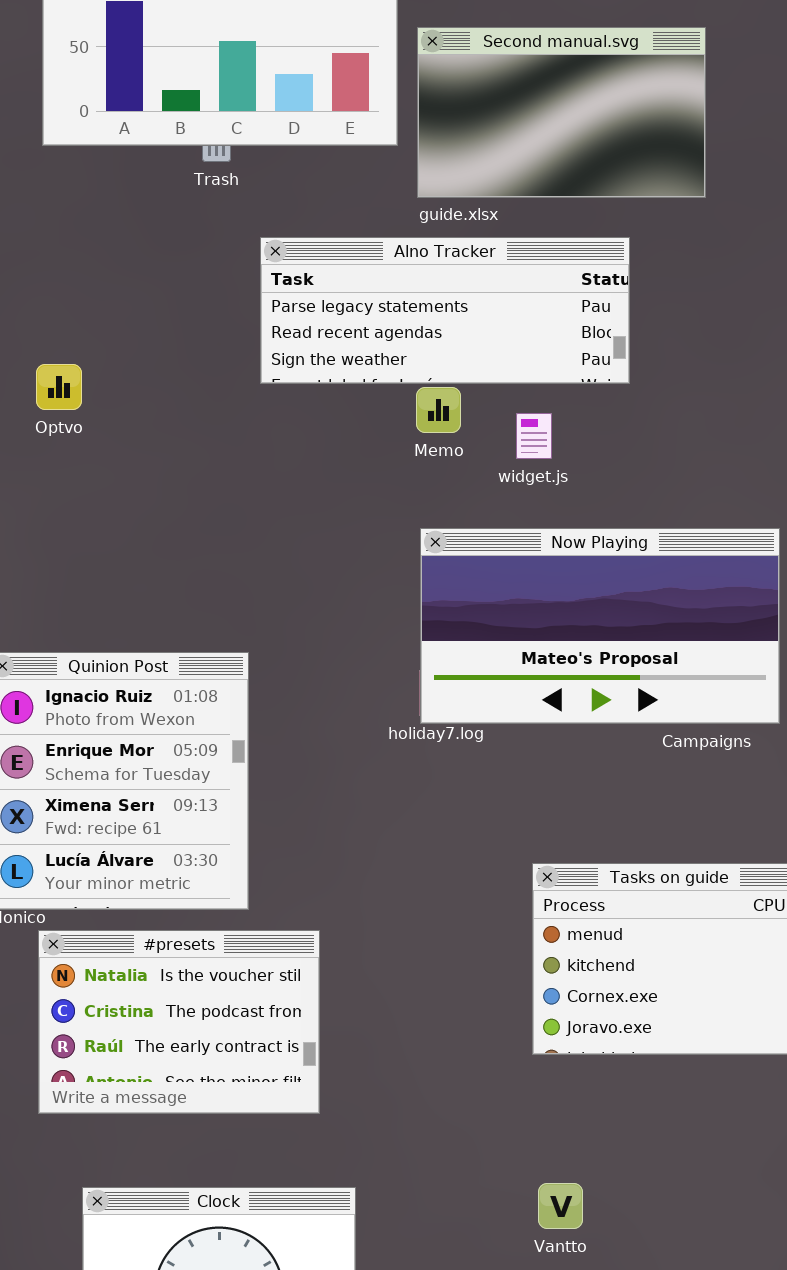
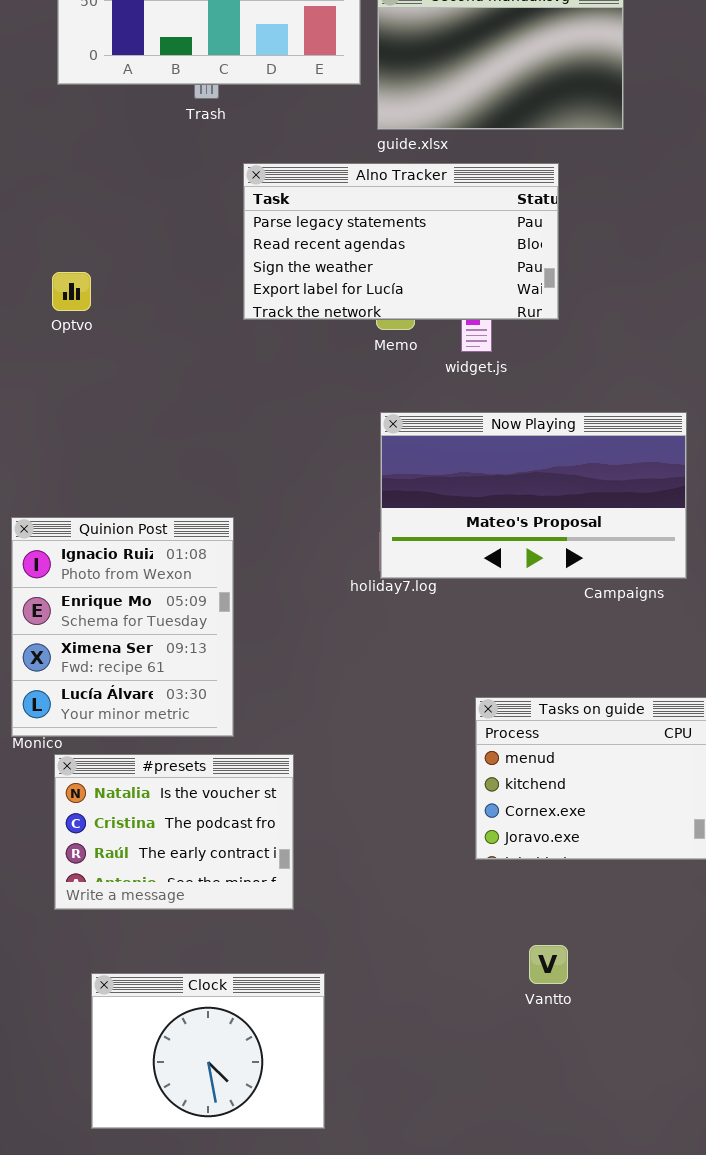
Alno Tracker: [260,237,630,384] -> [243,163,559,320], resized
Vantto: [538,1183,583,1229] -> [529,945,568,984], moved

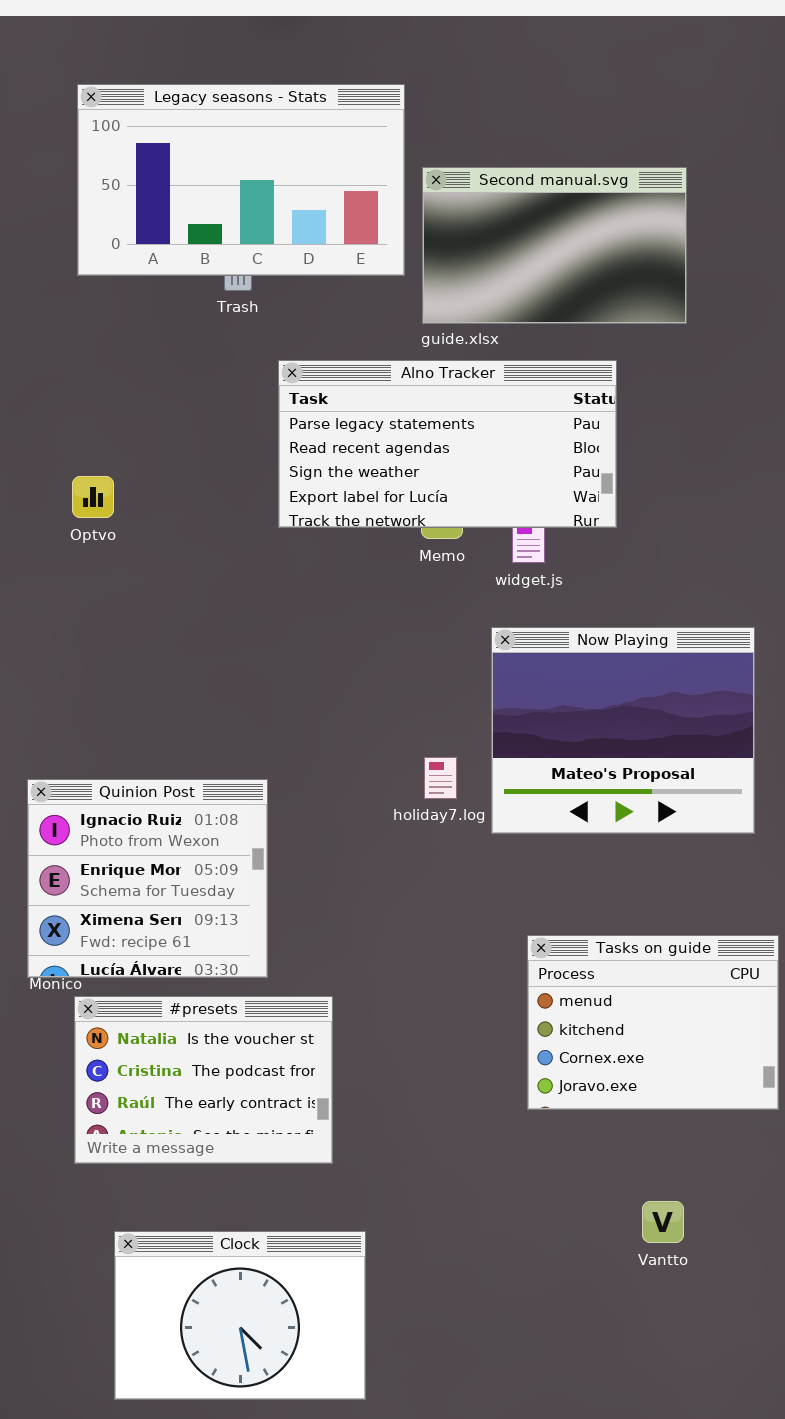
Now Playing: [380,412,687,579] -> [491,627,755,834], resized
Quinion Post: [11,517,234,737] -> [27,779,268,978], resized
Vantto: [529,945,568,984] -> [642,1201,684,1243], moved

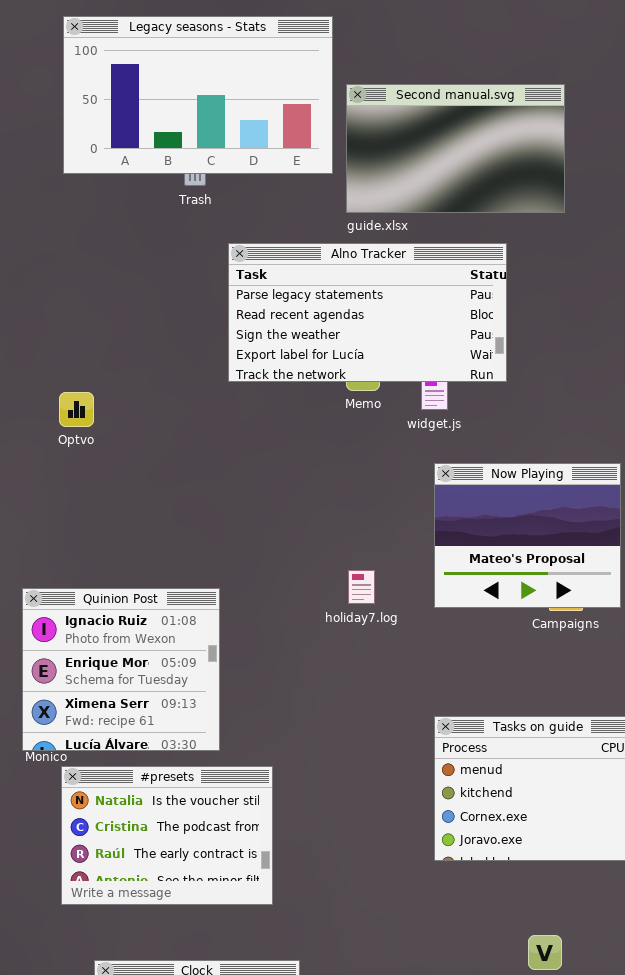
Optvo: [72,476,114,518] -> [59,392,94,427], moved
Now Playing: [491,627,755,834] -> [434,463,621,608], resized

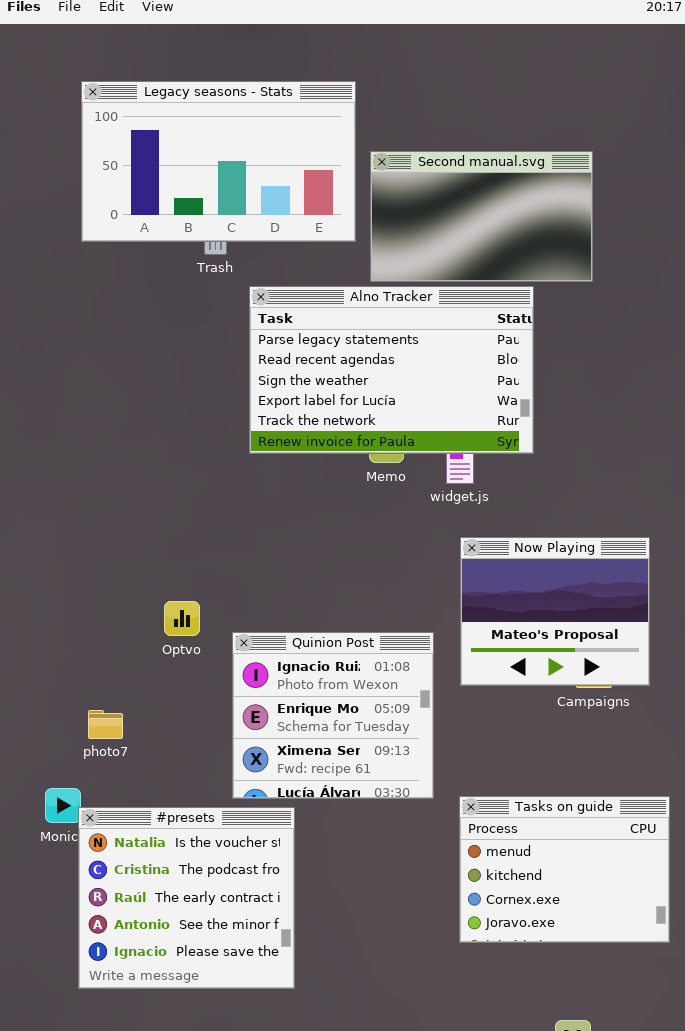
Alno Tracker: [228,243,507,382] -> [249,286,534,454], resized
Optvo: [59,392,94,427] -> [164,601,200,636], moved
Quinion Post: [22,588,220,751] -> [232,632,434,799], moved
#presets: [61,766,273,905] -> [78,807,295,989], resized

